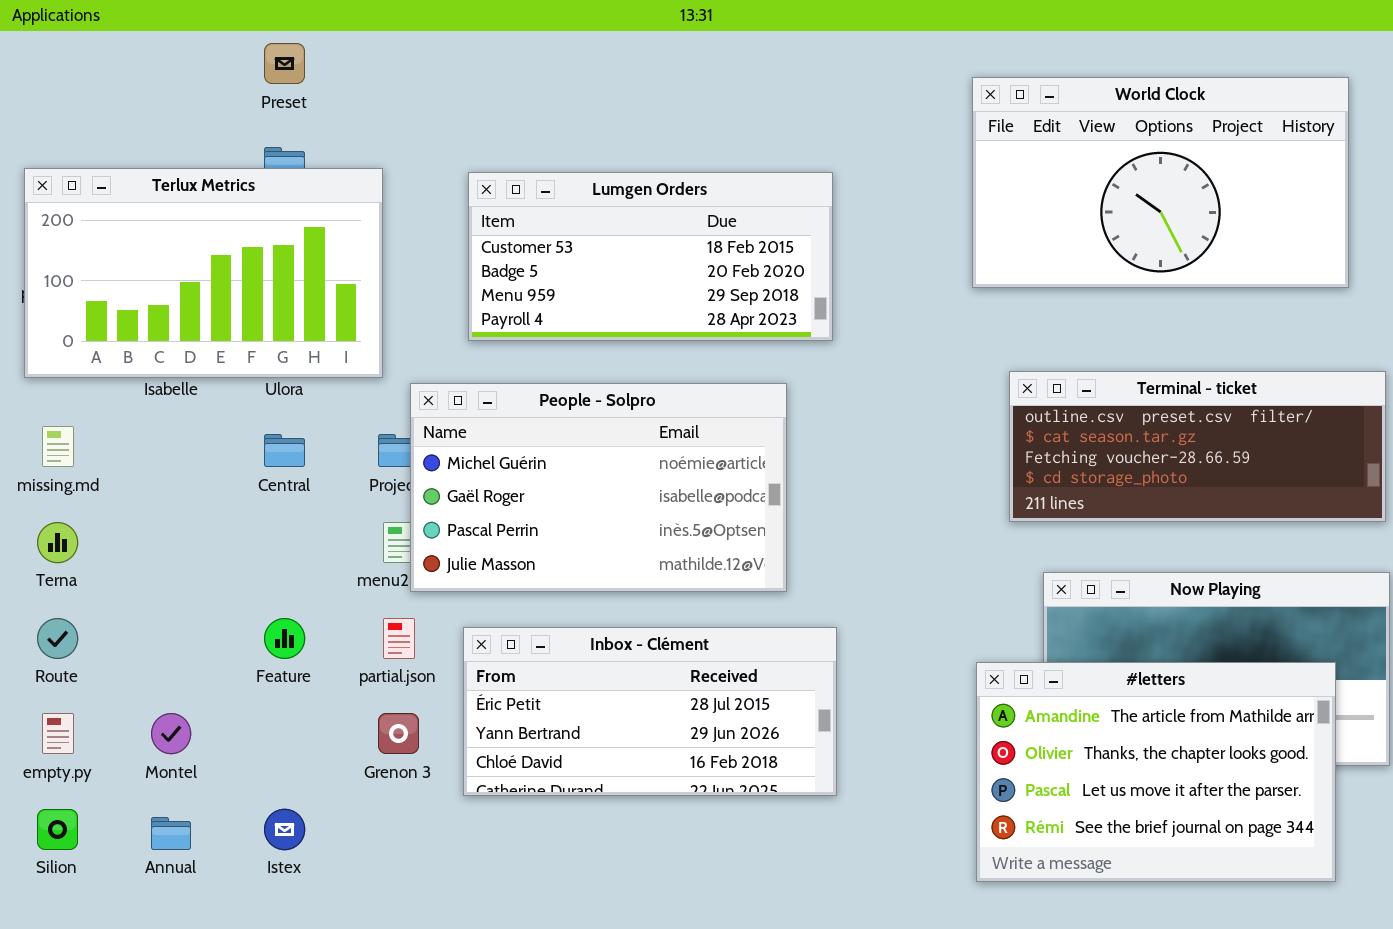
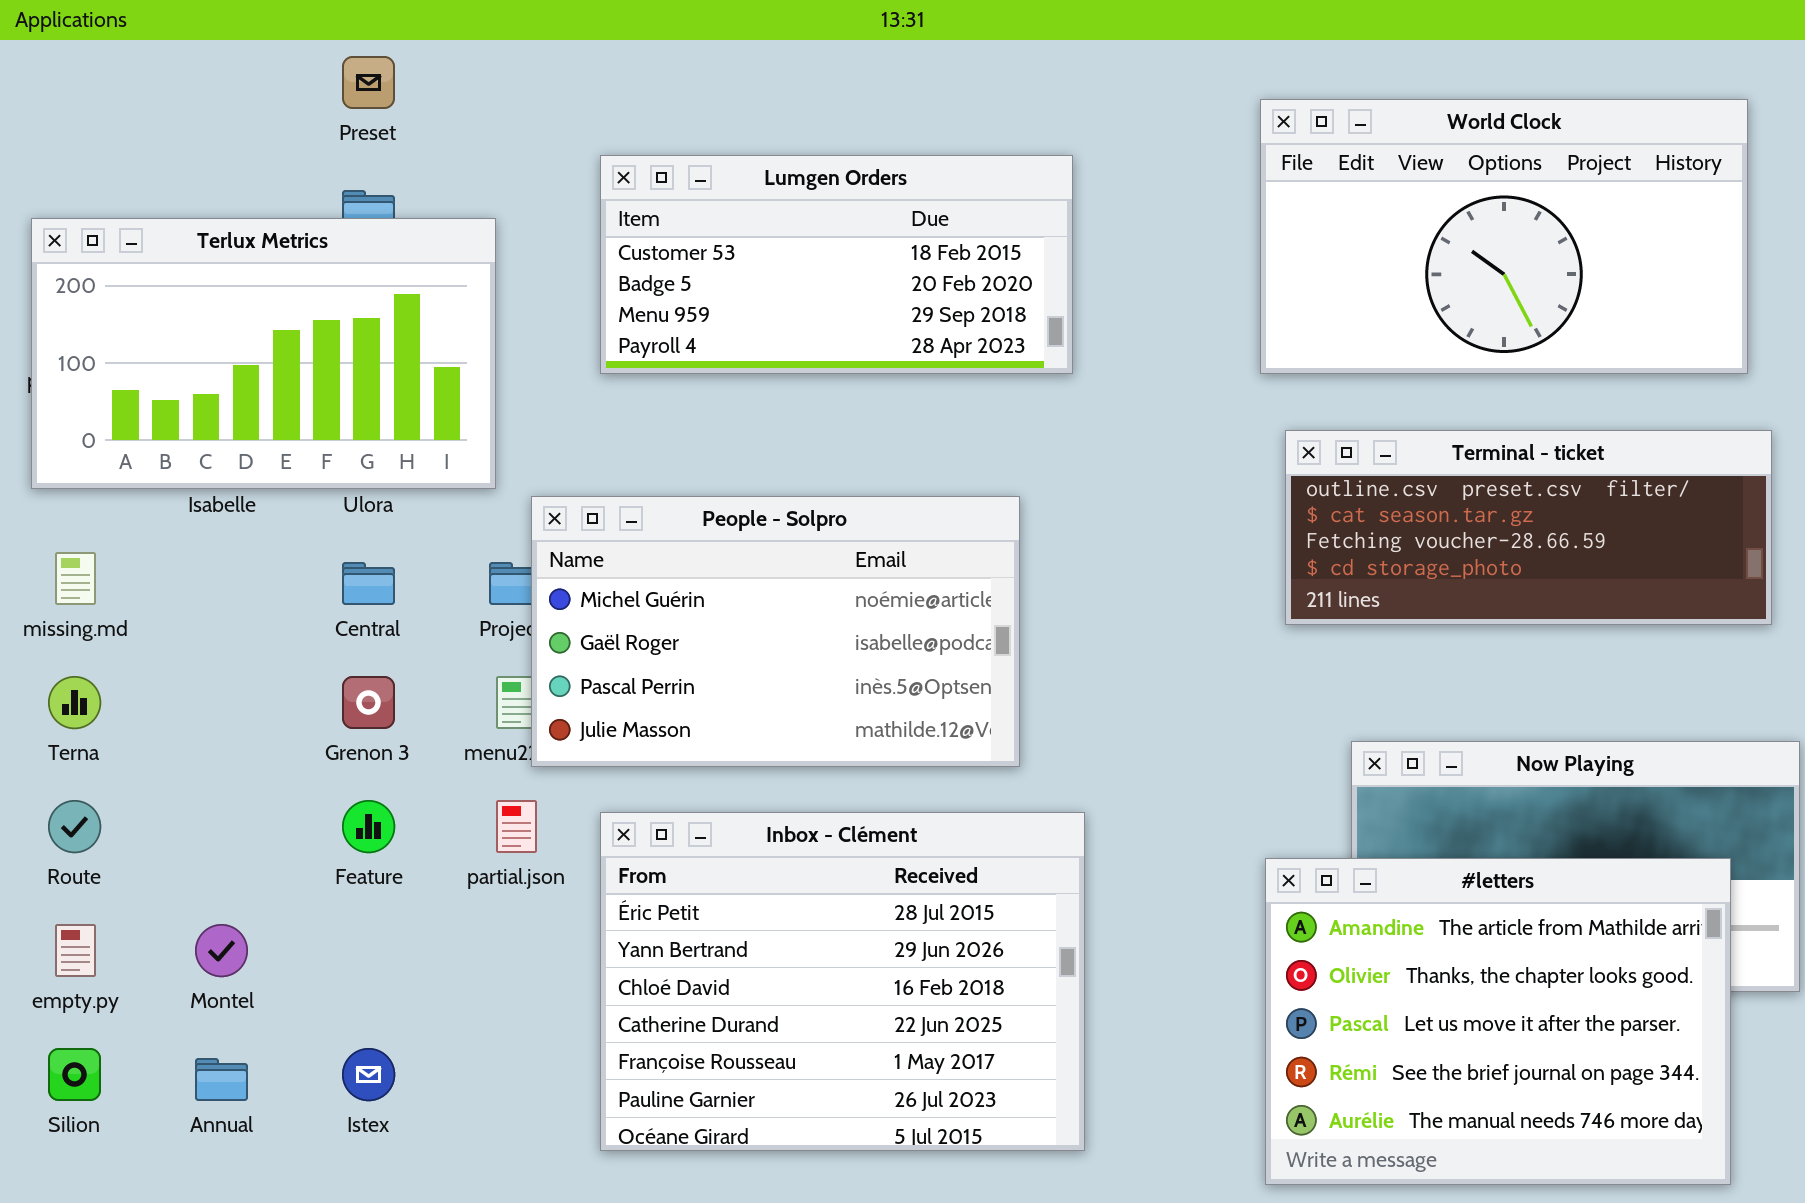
Lumgen Orders: [468,172,833,341] -> [600,155,1073,374], moved
Terminal - ticket: [1009,371,1386,522] -> [1285,430,1772,625], moved
Inbox - Clément: [463,627,837,796] -> [600,812,1085,1151], resized
#letters: [976,662,1336,882] -> [1265,858,1731,1185], resized
Grenon 3: [378,713,419,754] -> [342,676,395,729], moved

